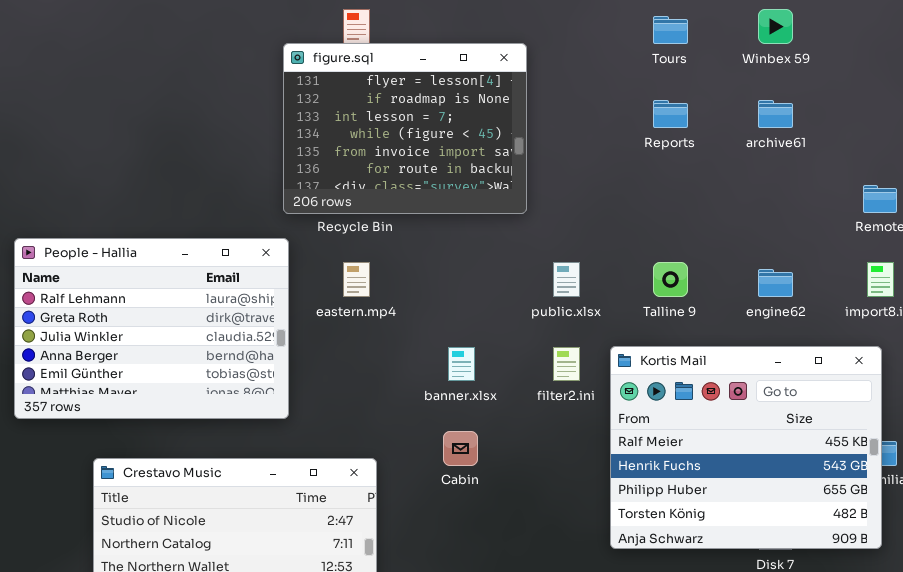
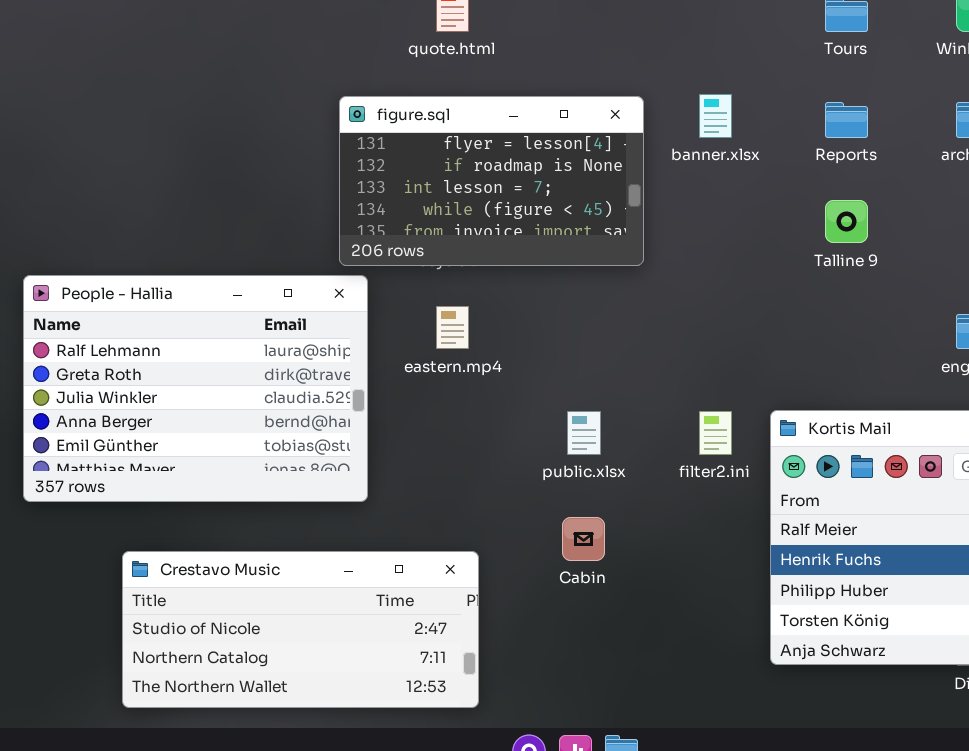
figure.sql: [283,43,527,214] -> [339,96,644,266], moved, resized
public.xlsx: [553,262,580,297] -> [567,411,601,455], moved
Talline 9: [653,262,688,297] -> [825,200,868,243], moved
banner.xlsx: [448,347,475,381] -> [699,94,732,138], moved

